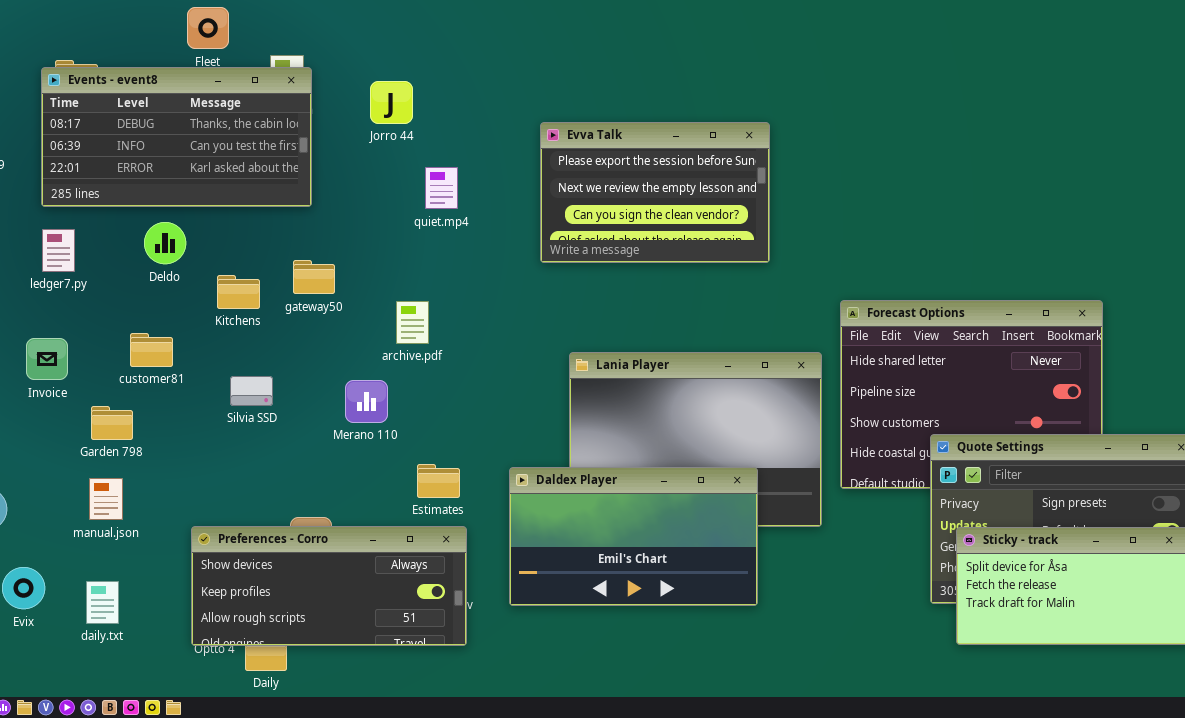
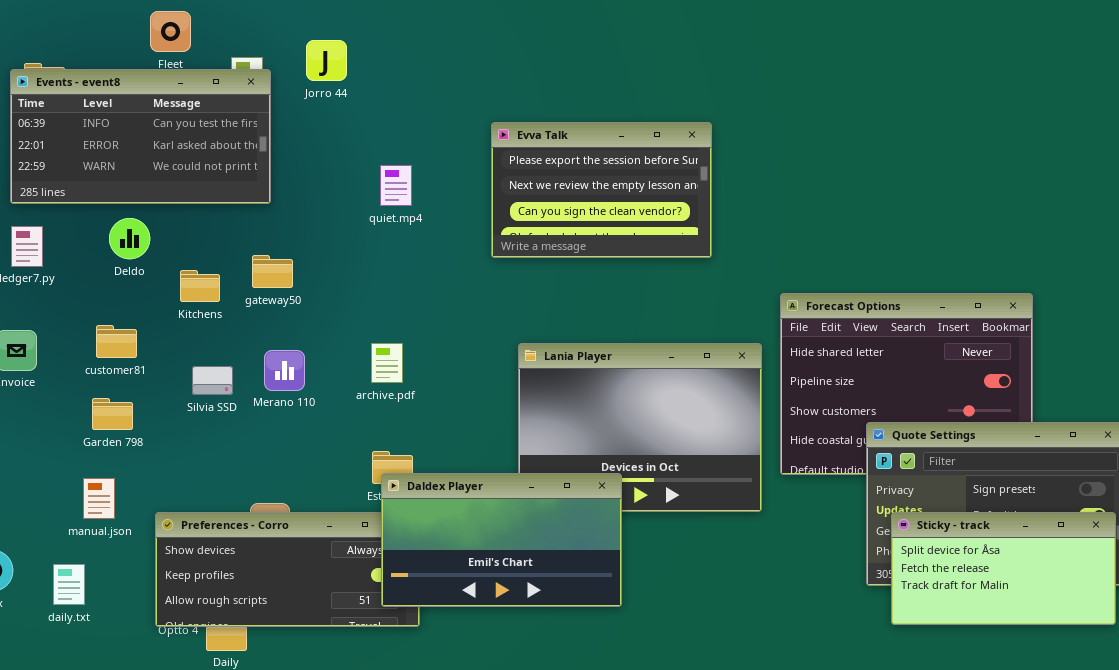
Events - event8: [41,67,312,207] -> [10,69,271,204], scrolled down 1 row
Jorro 44: [370,81,413,124] -> [306,40,347,81], moved
archive.pdf: [396,301,429,344] -> [371,343,403,383], moved
Merano 110: [345,380,388,423] -> [264,350,305,391], moved
Garden 798: [91,406,133,440] -> [92,398,133,430], moved
Daldex Player: [509,467,758,606] -> [381,473,622,607], moved
manual.json: [89,478,123,520] -> [83,478,115,519], moved

